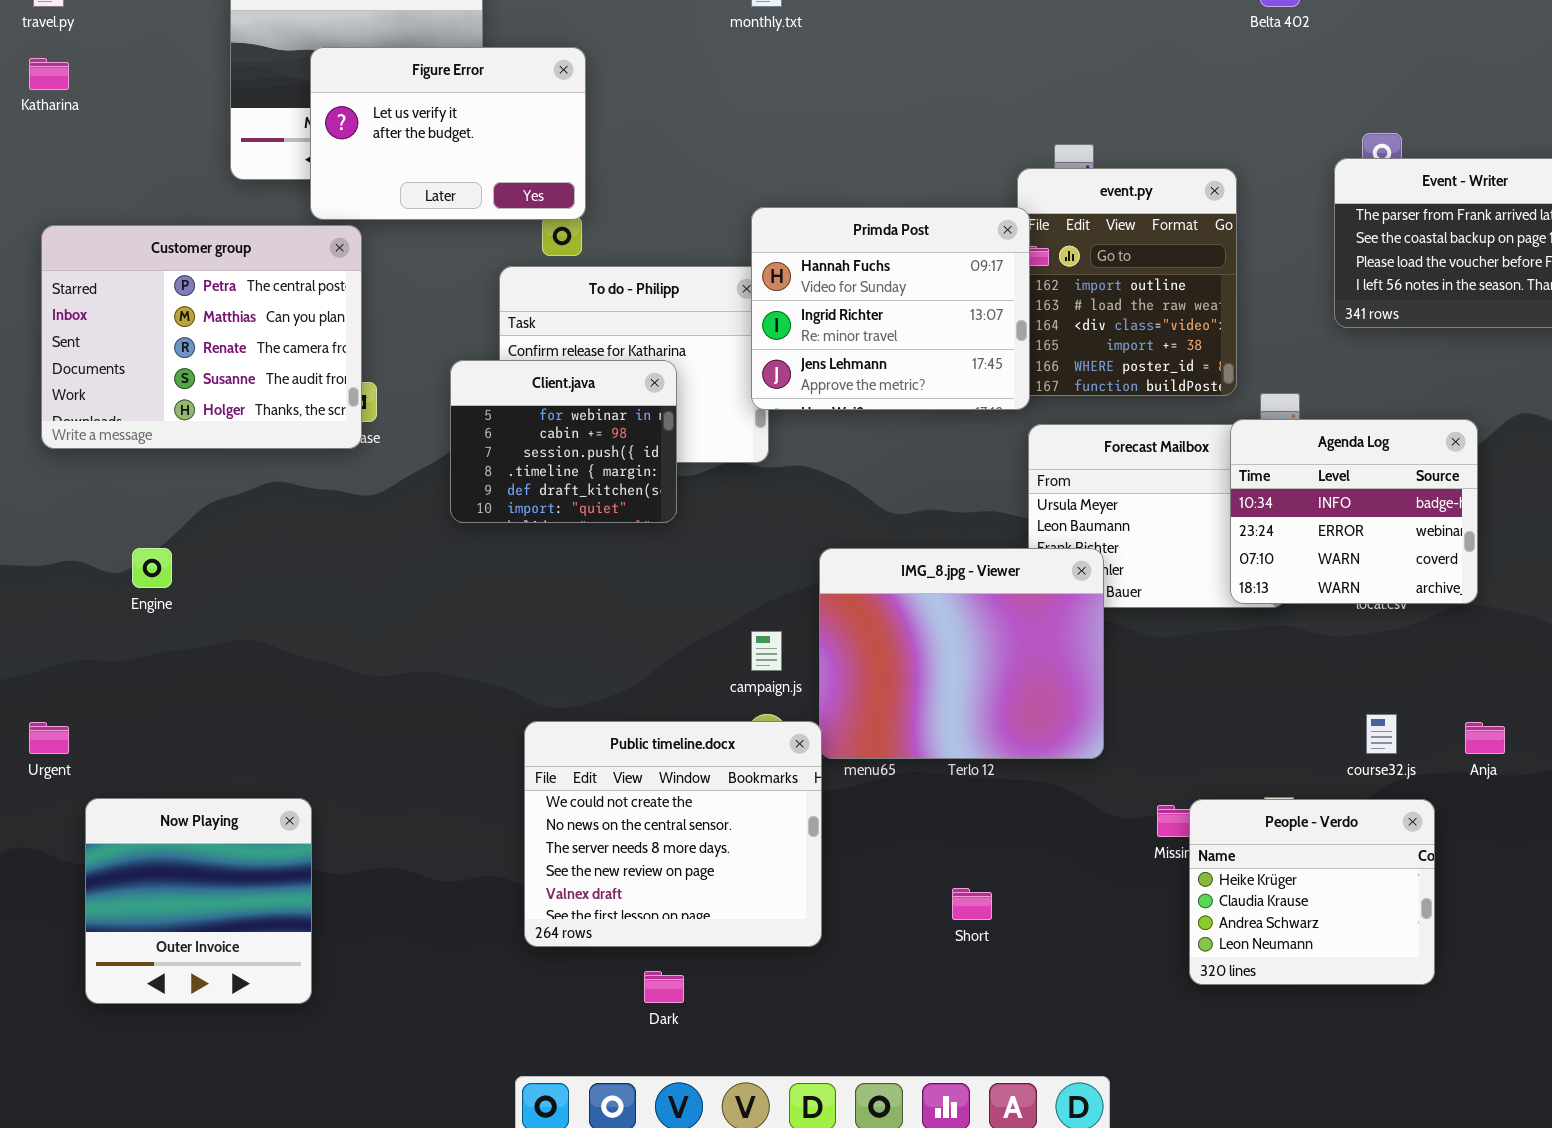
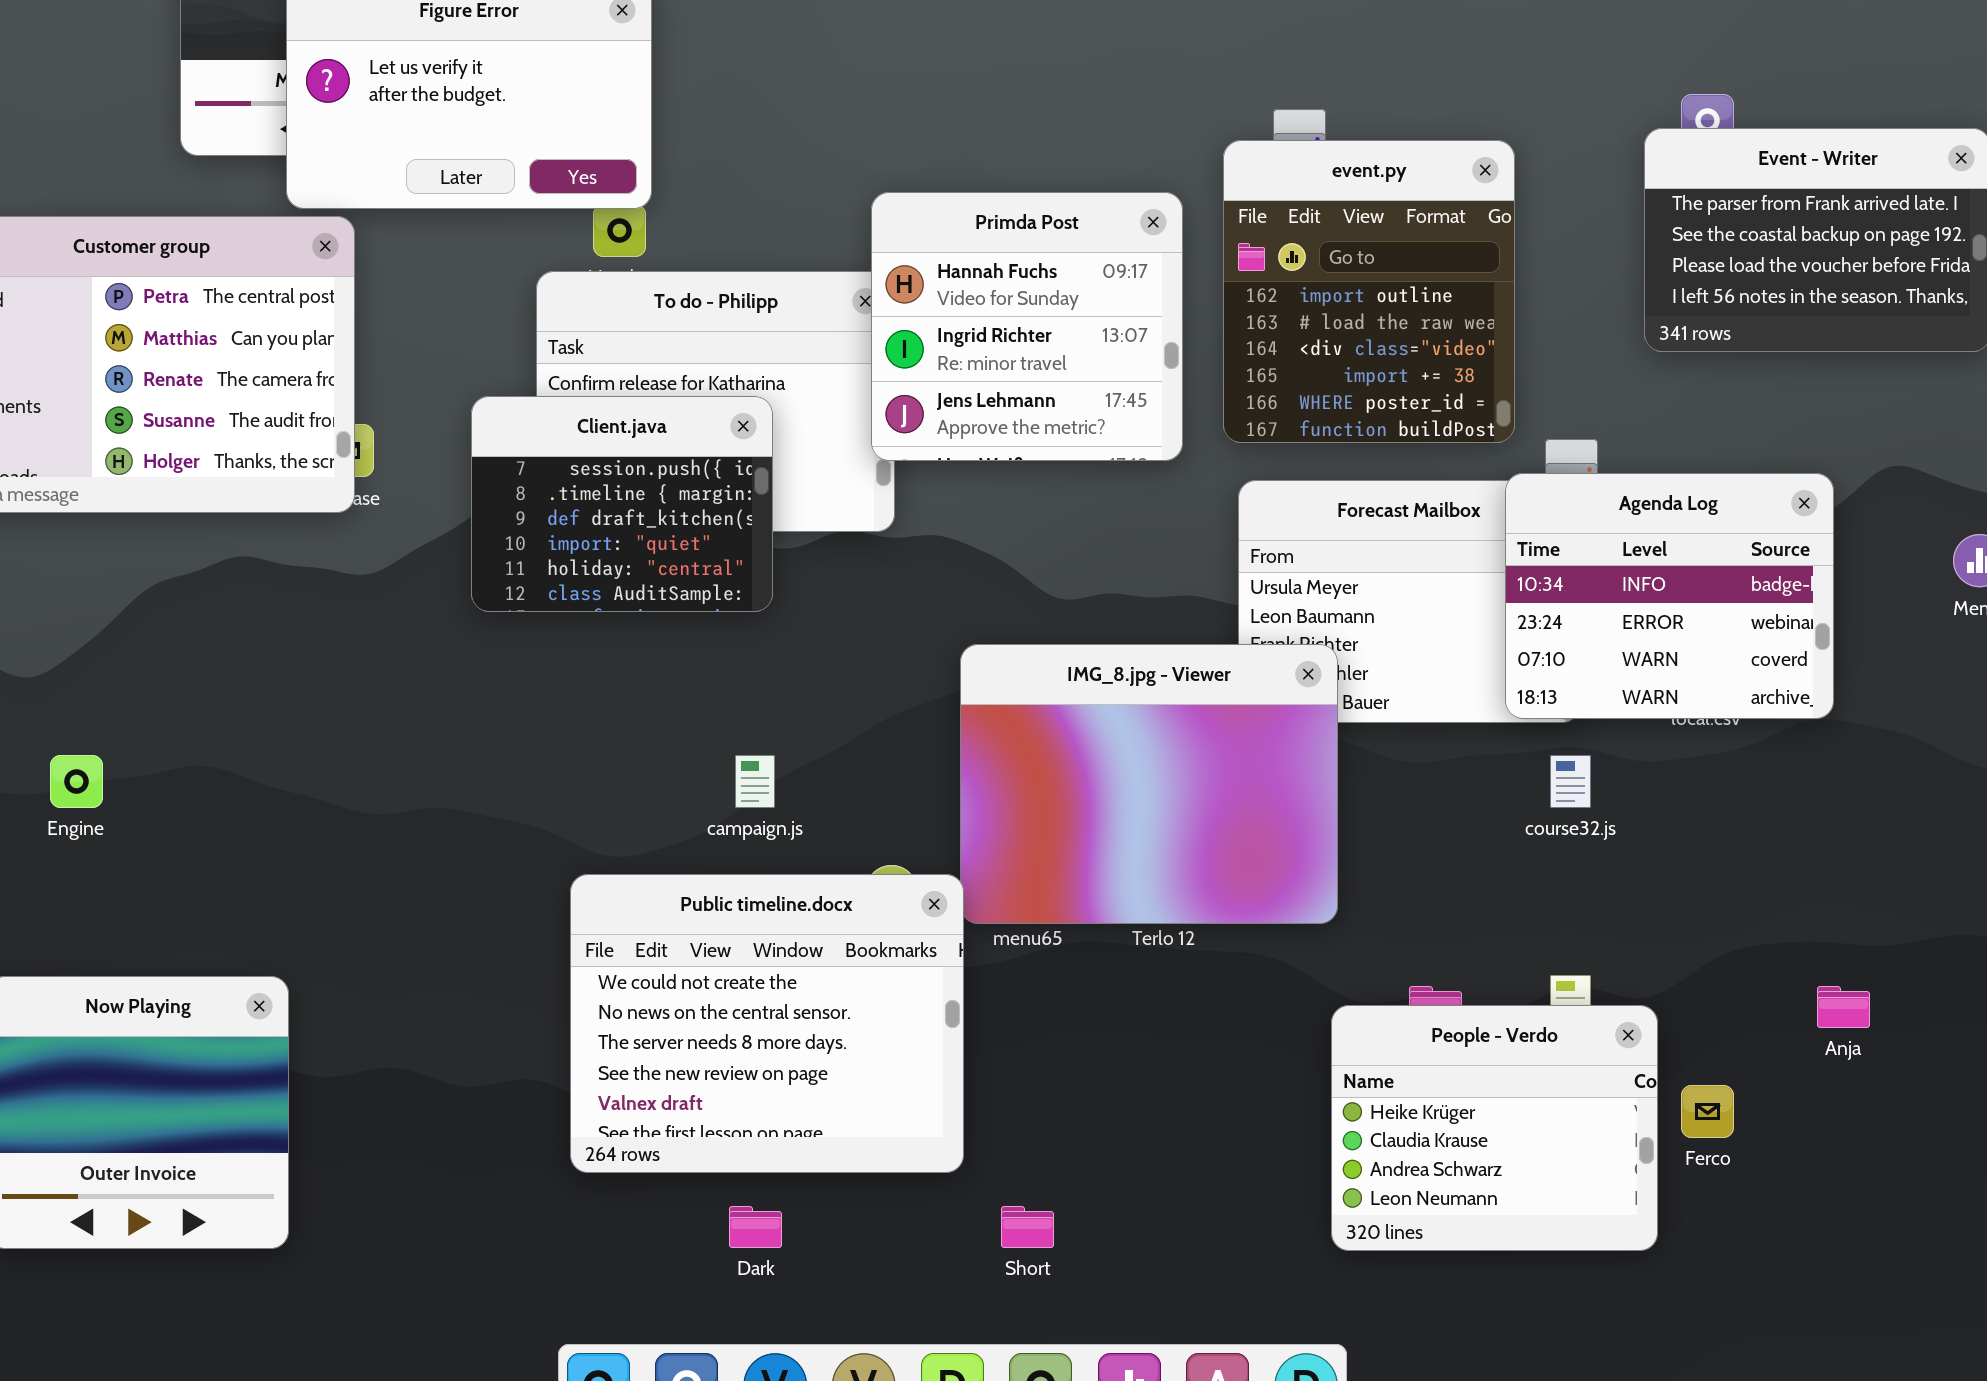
Primda Post: [751,207,1030,410] -> [871,192,1183,461], resized
Client.java: [450,360,677,523] -> [471,396,773,612], scrolled down 2 rows
Engine: [132,548,172,588] -> [50,755,103,808], moved
campaign.js: [751,631,782,671] -> [735,755,775,808], moved
course32.js: [1366,714,1397,754] -> [1550,755,1591,808], moved
Anja: [1465,722,1505,754] -> [1817,986,1870,1028], moved
People - Verdo: [1189,799,1435,985] -> [1331,1005,1658,1251], moved
Short: [952,888,992,920] -> [1001,1206,1054,1248], moved

